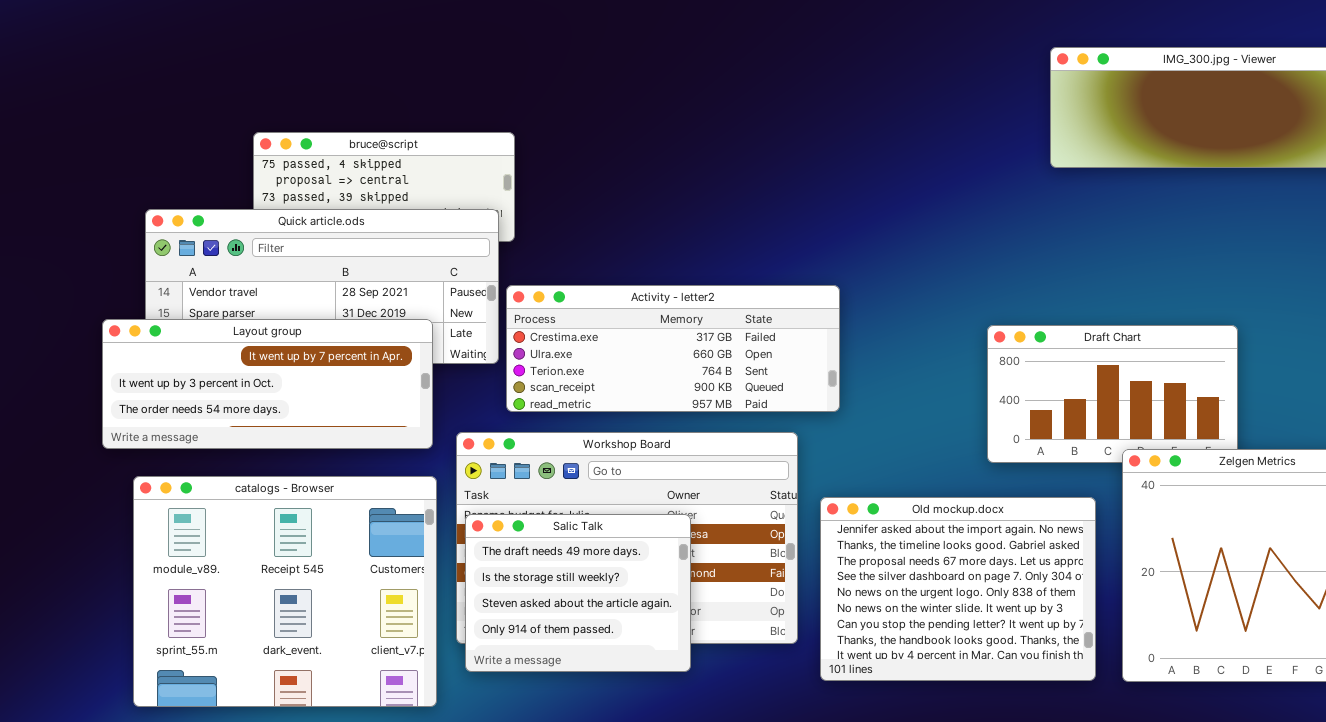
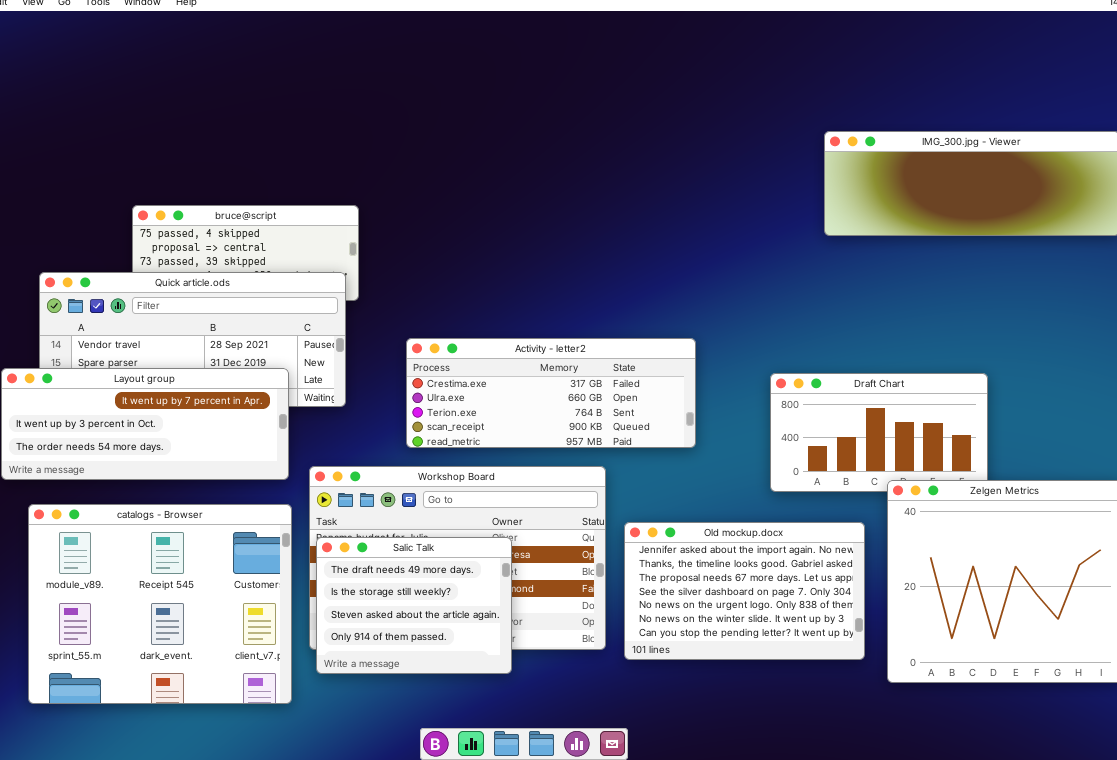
Activity - letter2: [506,285,840,412] -> [406,338,696,448], moved
Old mockup.docx: [820,497,1096,681] -> [624,522,865,660], resized

